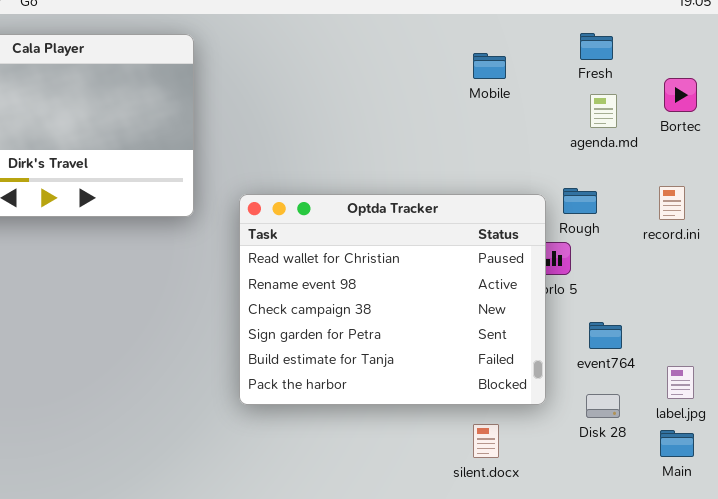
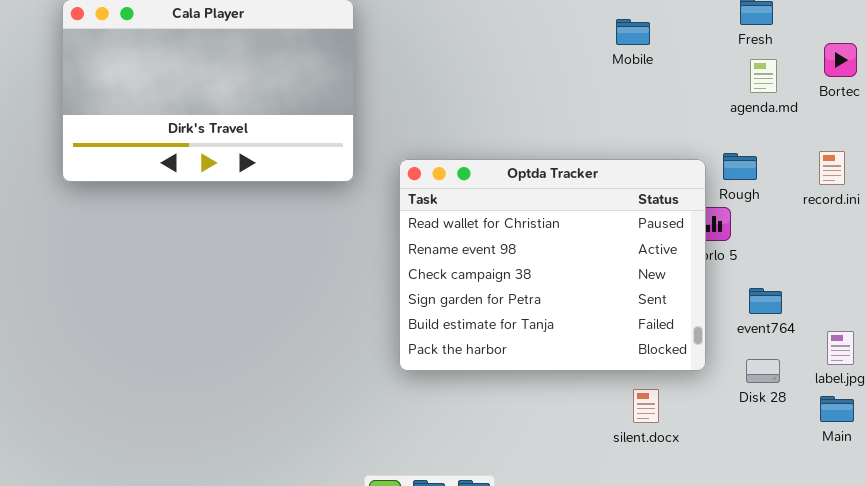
Mobile: [473,53,506,79] -> [616,19,650,45], moved

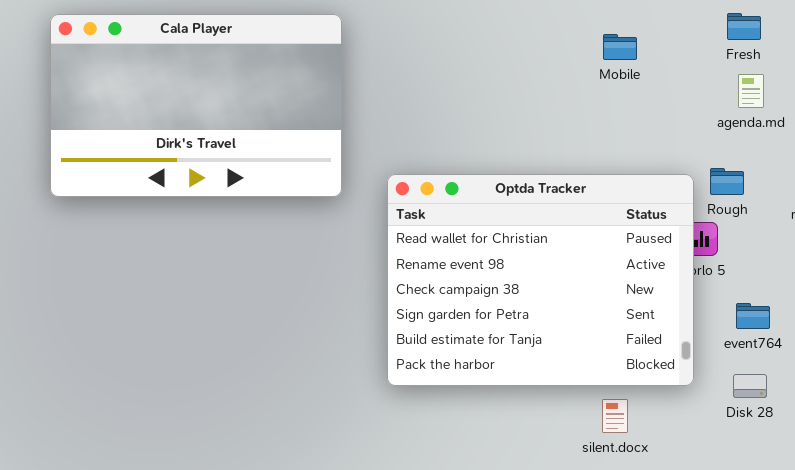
silent.docx: [633,389,659,423] -> [602,399,628,433], moved

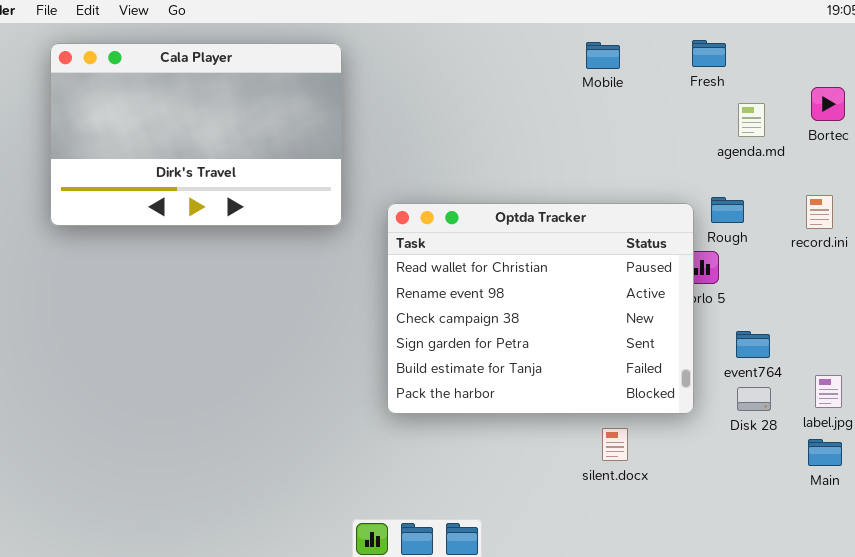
Fresh: [727,13,761,40] -> [692,40,726,67], moved
Mobile: [603,34,637,60] -> [586,42,620,69], moved
Disk 28: [733,374,767,398] -> [737,387,771,411], moved

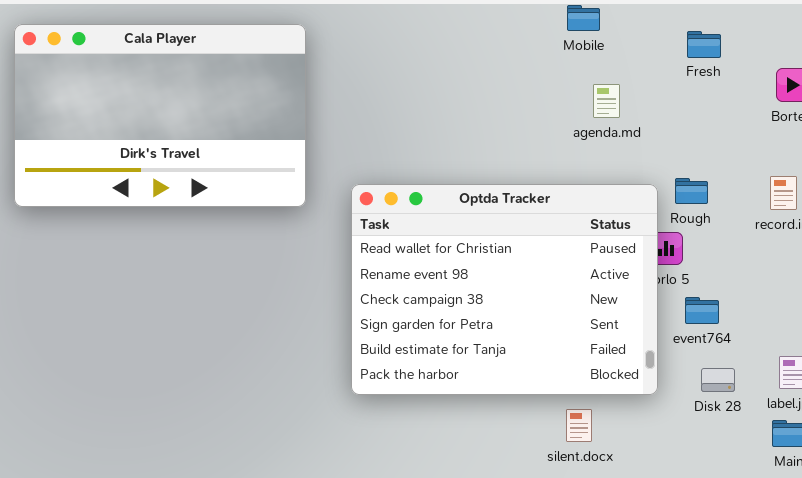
Fresh: [692,40,726,67] -> [687,31,721,58], moved
Mobile: [586,42,620,69] -> [567,5,600,31], moved
agenda.md: [738,103,765,137] -> [593,84,620,118], moved
event764: [736,331,770,358] -> [685,297,719,324], moved

